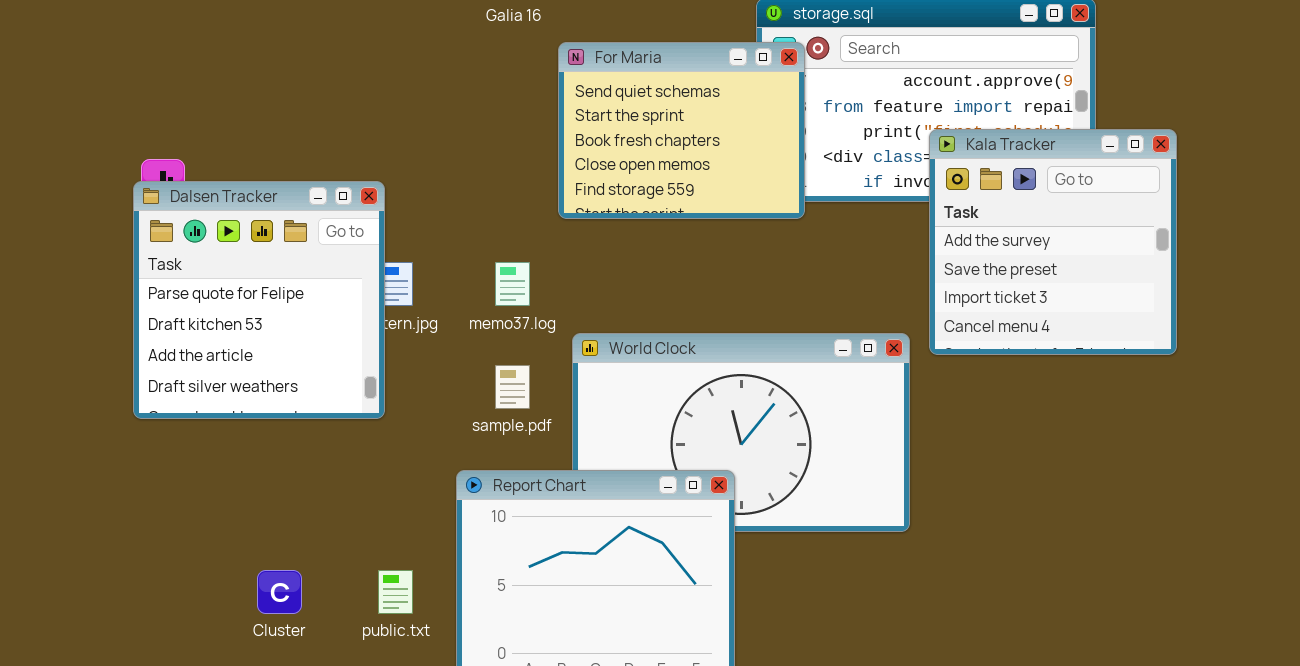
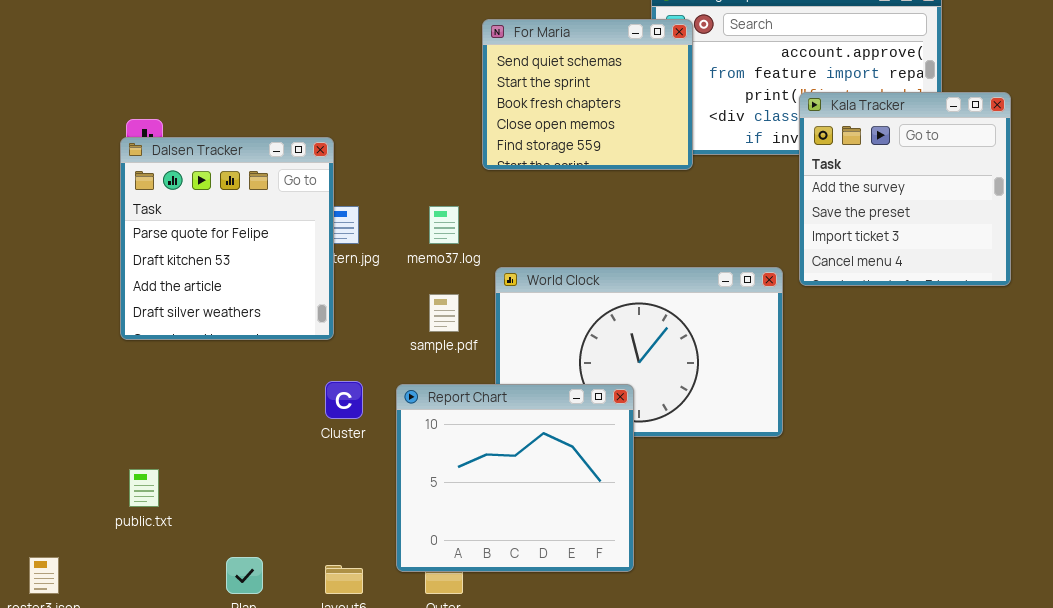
Cluster: [257,570,302,614] -> [325,381,363,419], moved
public.txt: [378,570,413,614] -> [129,469,159,507], moved

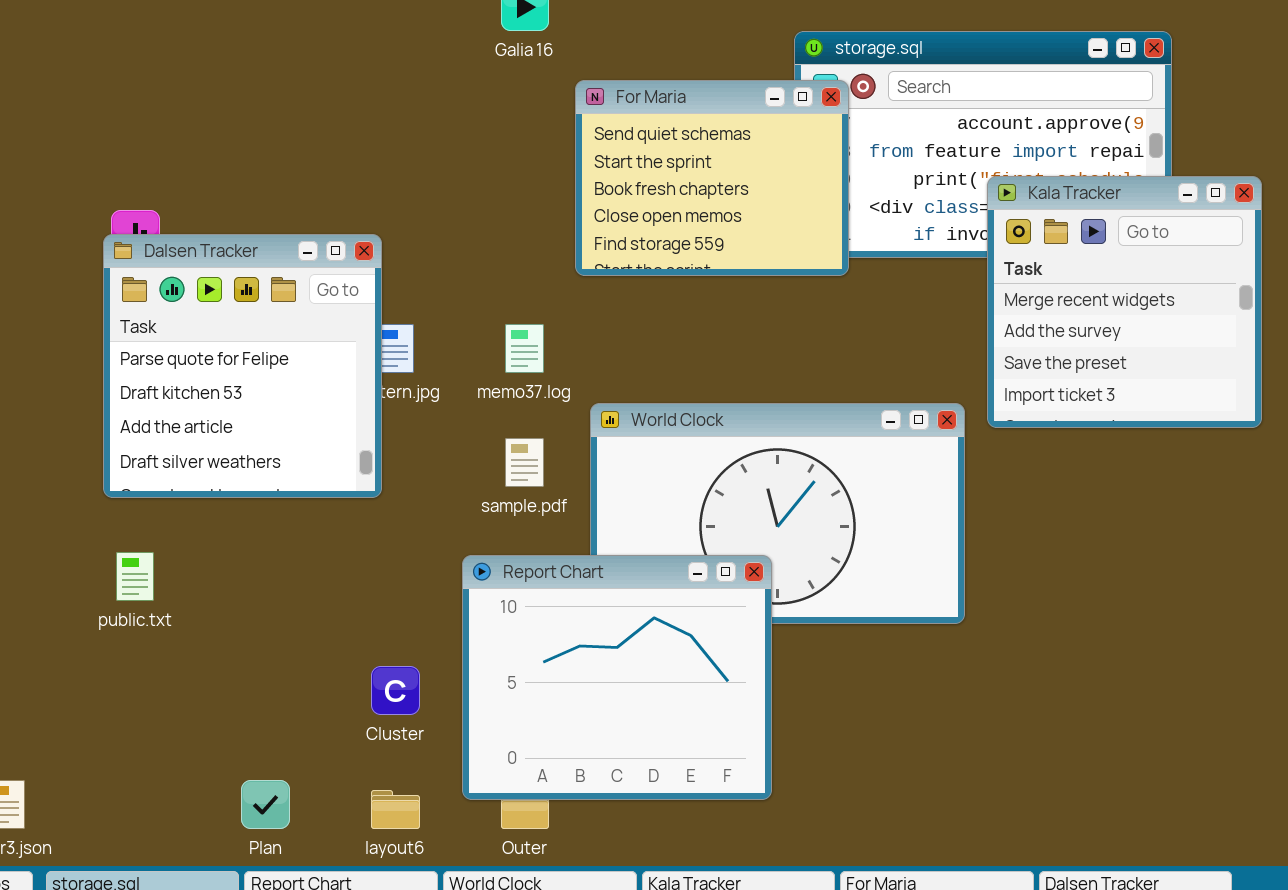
Kala Tracker: [799,92,1011,286] -> [987,176,1262,428], scrolled up 1 row
Cluster: [325,381,363,419] -> [371,666,420,715], moved
public.txt: [129,469,159,507] -> [116,552,154,601], moved

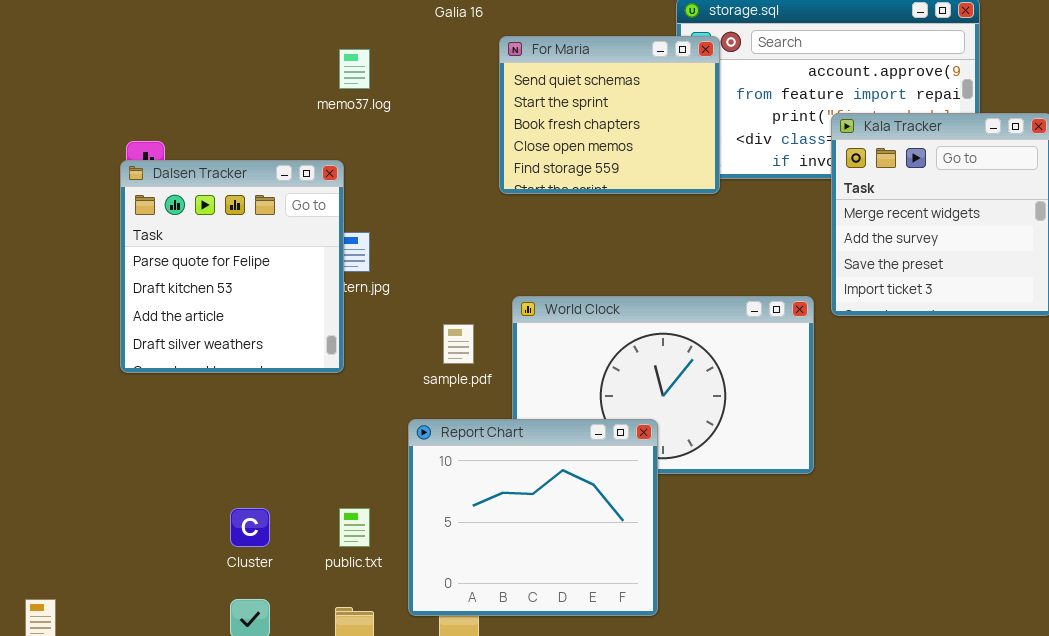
memo37.log: [505,324,544,373] -> [339,49,370,89], moved
public.txt: [116,552,154,601] -> [339,508,370,547], moved
Cluster: [371,666,420,715] -> [230,508,270,547], moved

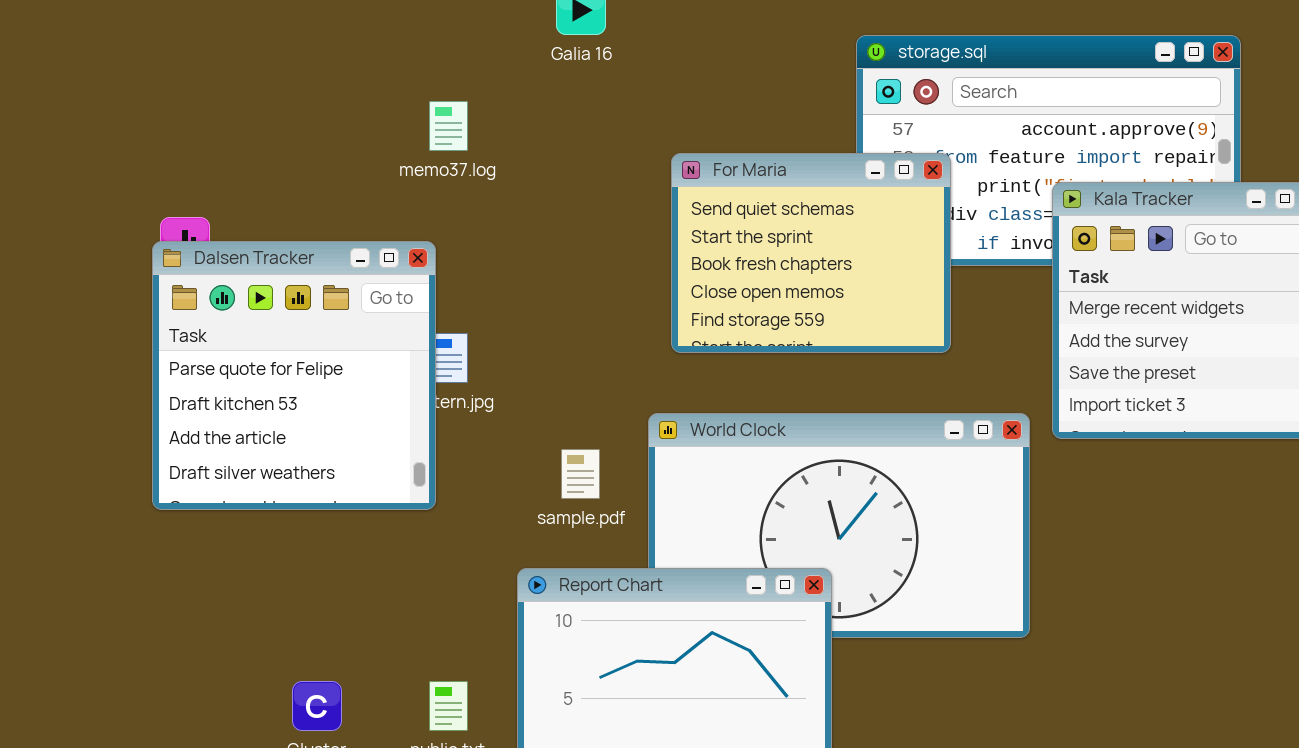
For Maria: [499,36,720,194] -> [671,153,951,353], moved

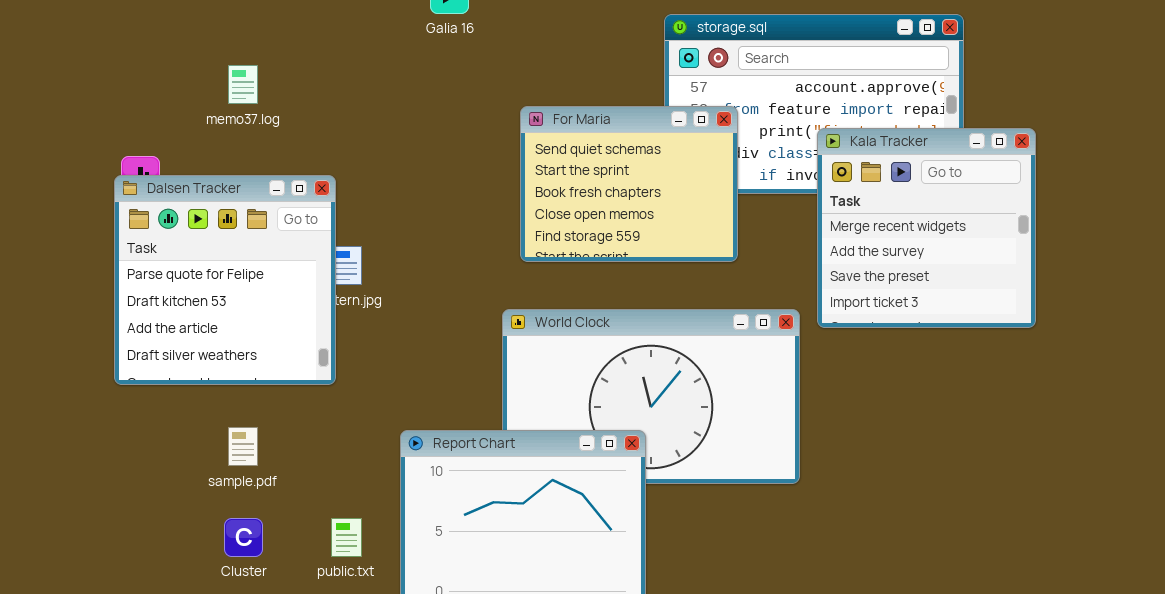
memo37.log: [429,101,468,151] -> [228,65,258,104], moved
sample.pdf: [561,449,600,499] -> [228,427,258,466], moved

